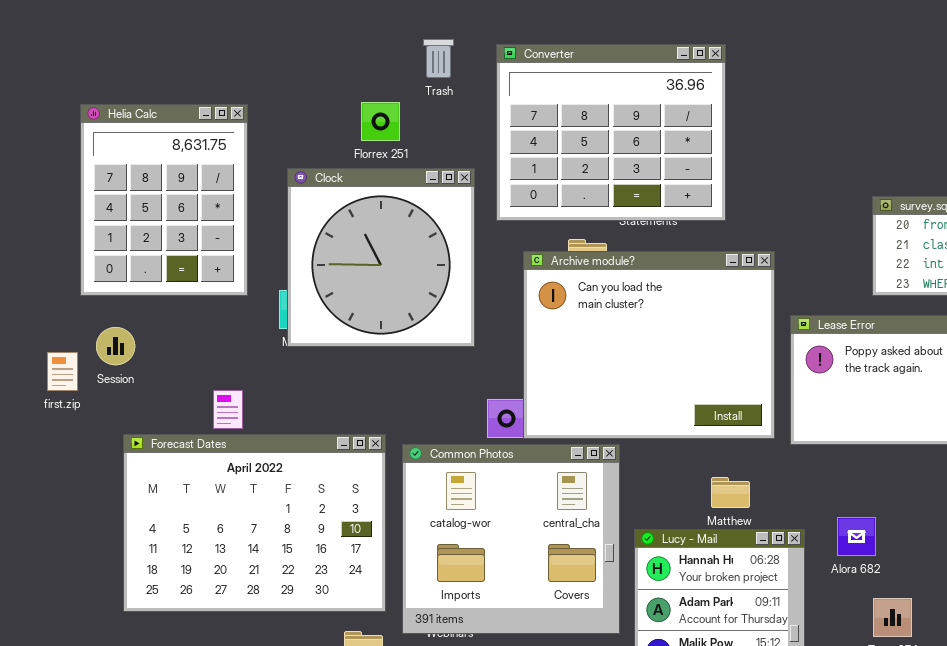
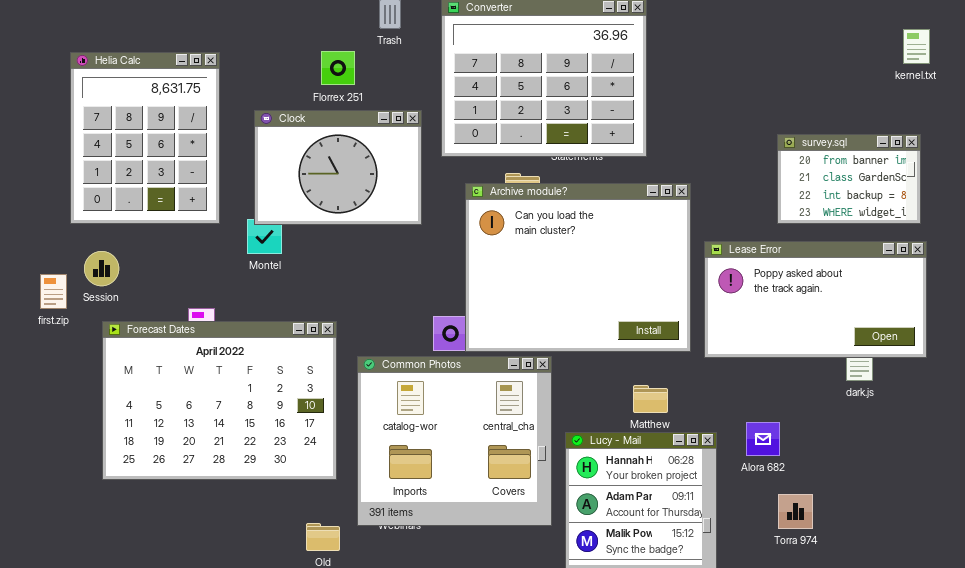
Clock: [287,168,475,347] -> [254,110,422,225], resized
Forecast Dates: [123,434,386,612] -> [102,321,337,480], moved

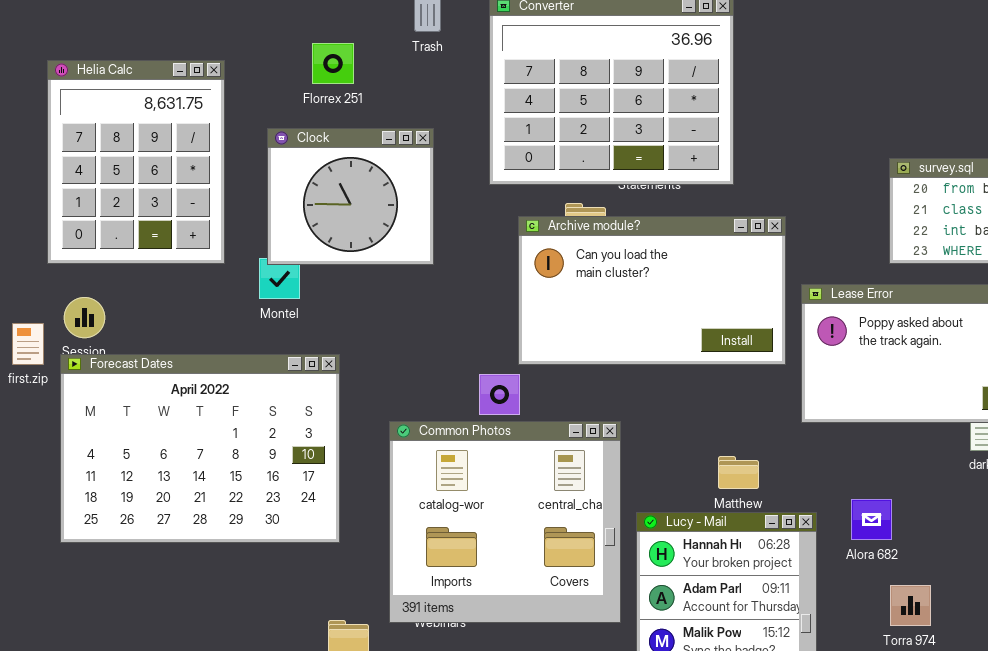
Florrex 251: [321,51,355,85] -> [312,43,354,84], moved
Clock: [254,110,422,225] -> [267,128,434,265], resized
Archive module?: [465,183,691,352] -> [518,216,786,365], resized
Forecast Dates: [102,321,337,480] -> [60,354,340,543], moved

